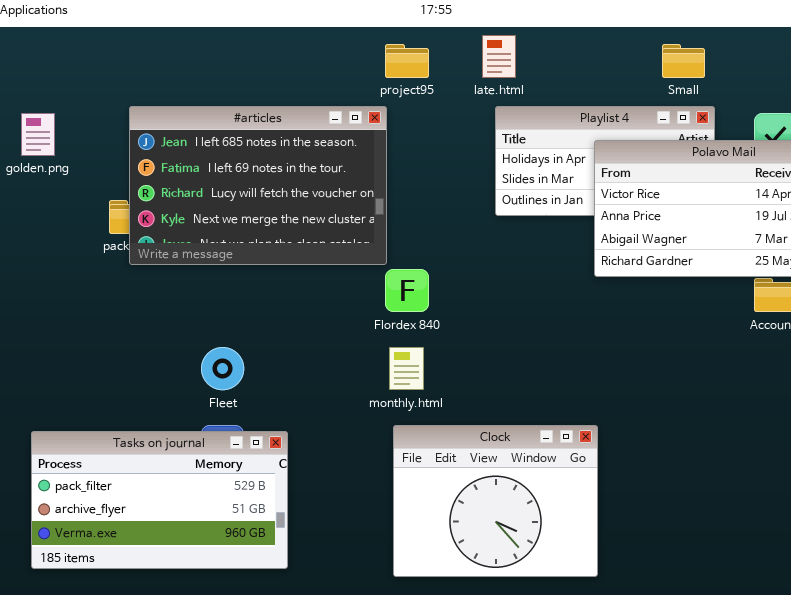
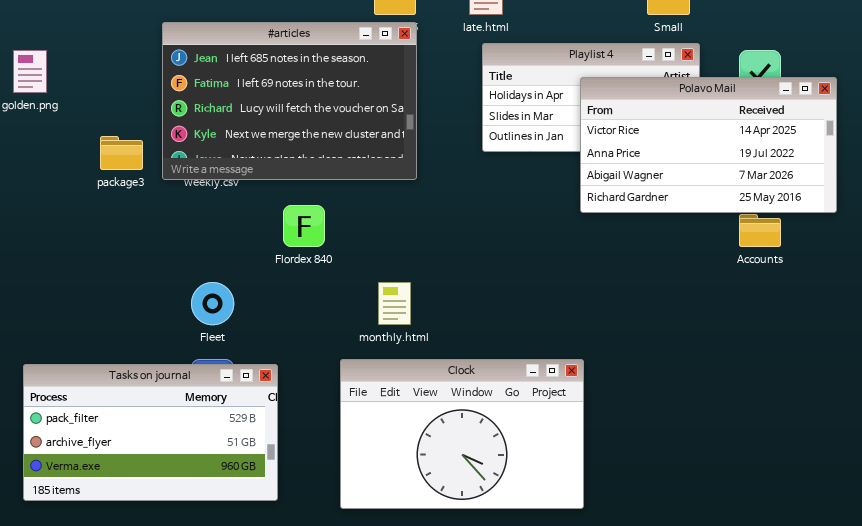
#articles: [129,106,387,265] -> [162,22,417,180], moved
Flordex 840: [385,269,429,312] -> [283,205,325,247], moved
Clock: [393,425,598,577] -> [340,359,584,509], resized

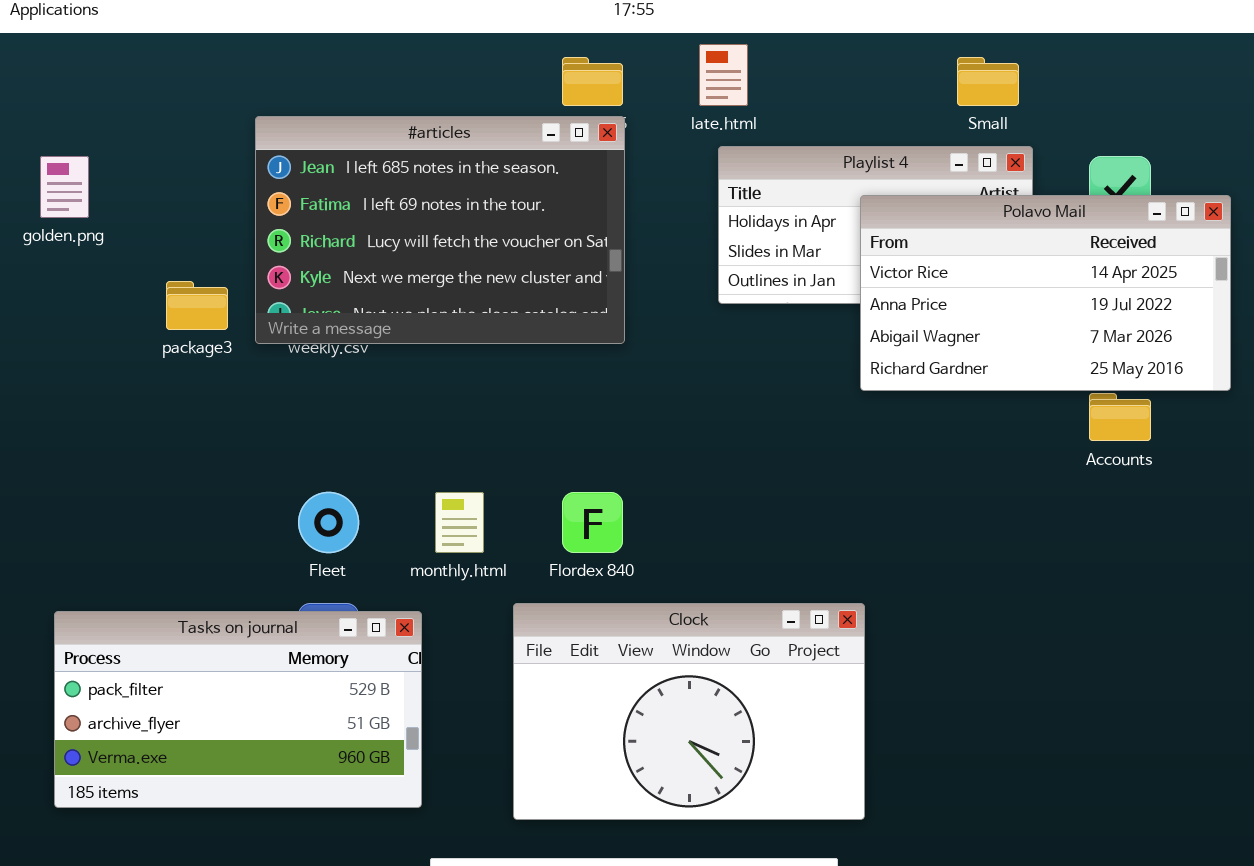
Flordex 840: [283,205,325,247] -> [562,492,623,553], moved
monthly.html: [378,282,411,325] -> [435,492,484,553], moved

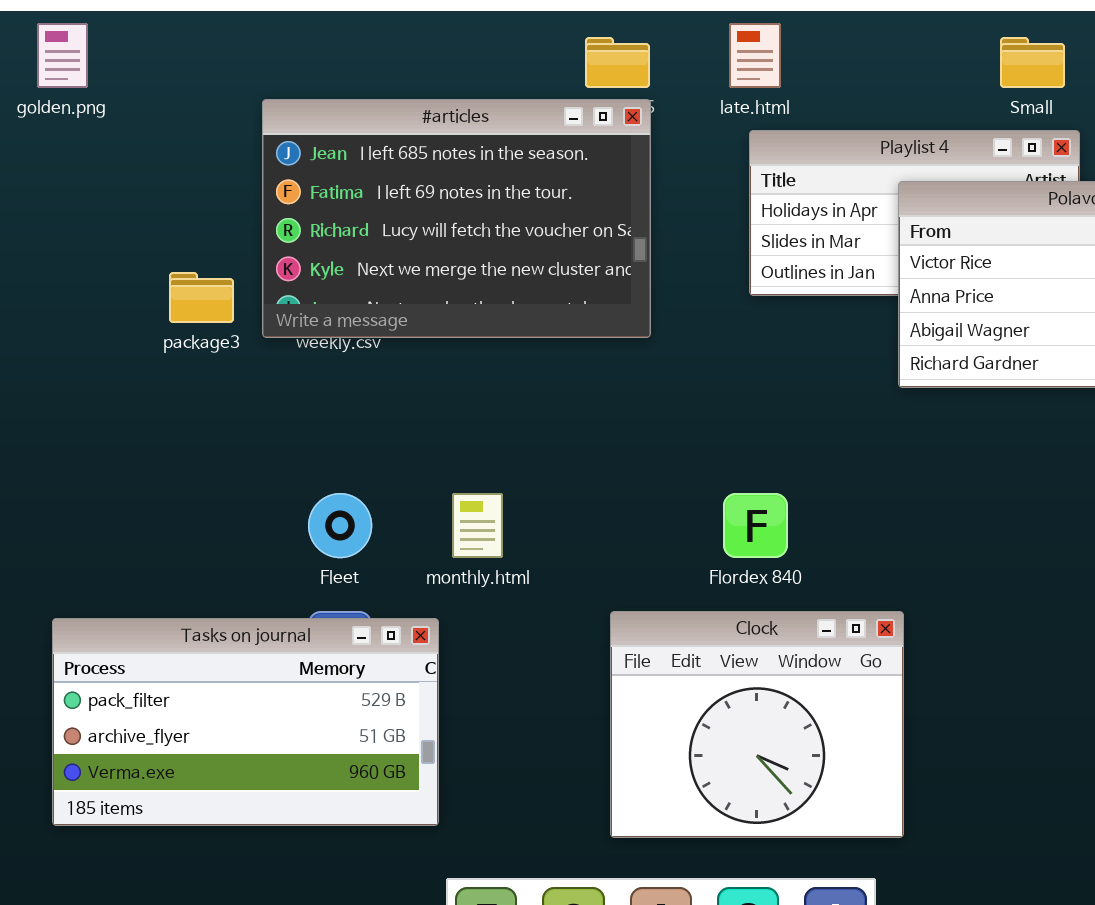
golden.png: [40,156,89,218] -> [37,23,88,88], moved
Flordex 840: [562,492,623,553] -> [723,493,788,558], moved
Clock: [513,603,865,820] -> [610,611,904,838], resized

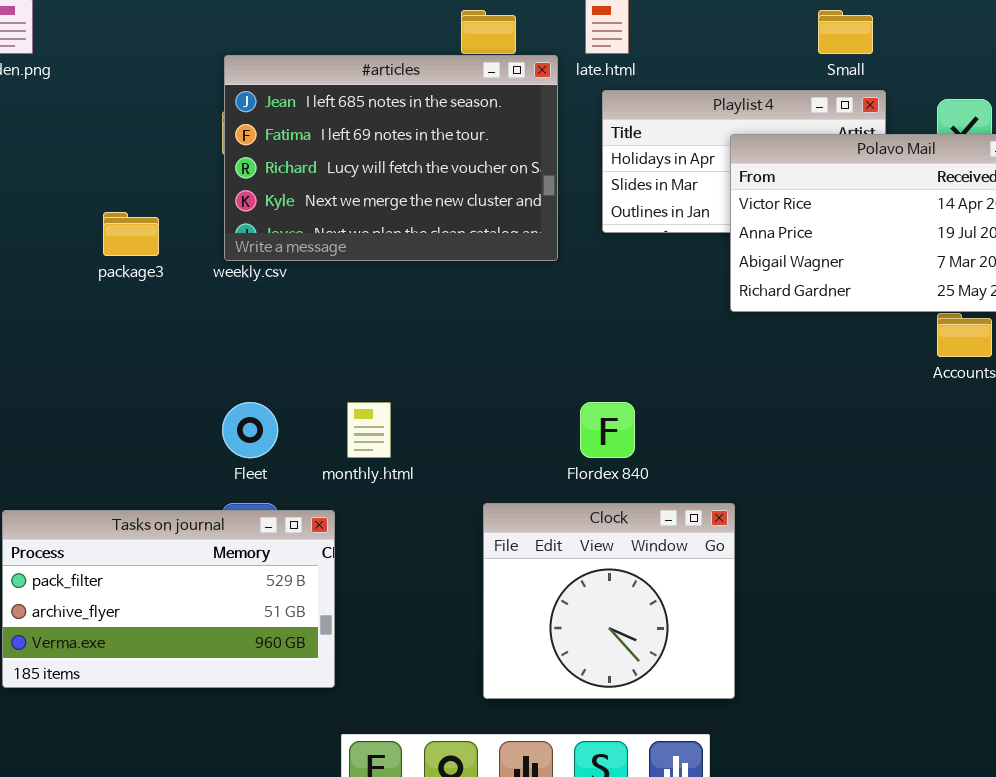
#articles: [262,99,651,338] -> [224,55,558,261], moved

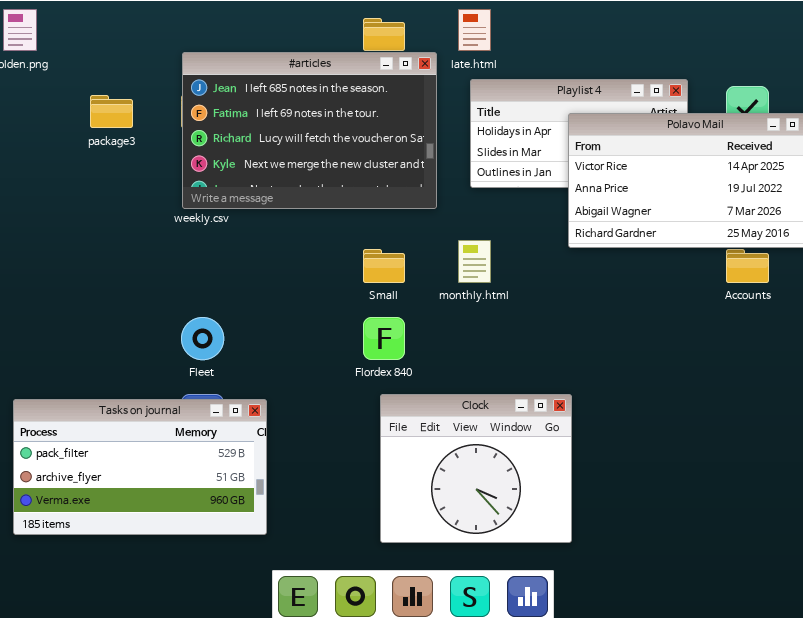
Small: [818,10,873,54] -> [363,249,405,283], moved
package3: [103,212,159,256] -> [90,95,133,128], moved
monthly.html: [347,402,391,458] -> [458,240,491,283], moved
Flordex 840: [580,402,635,458] -> [363,317,405,360], moved

